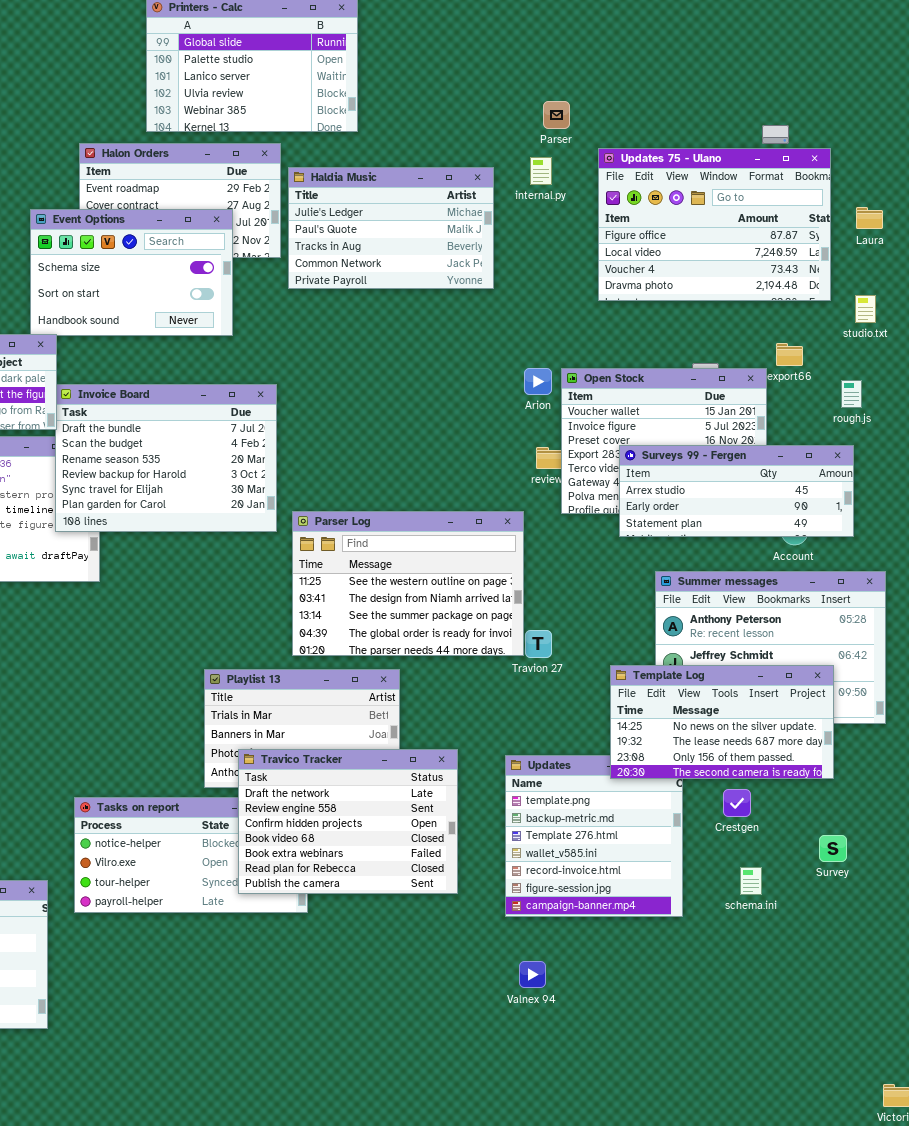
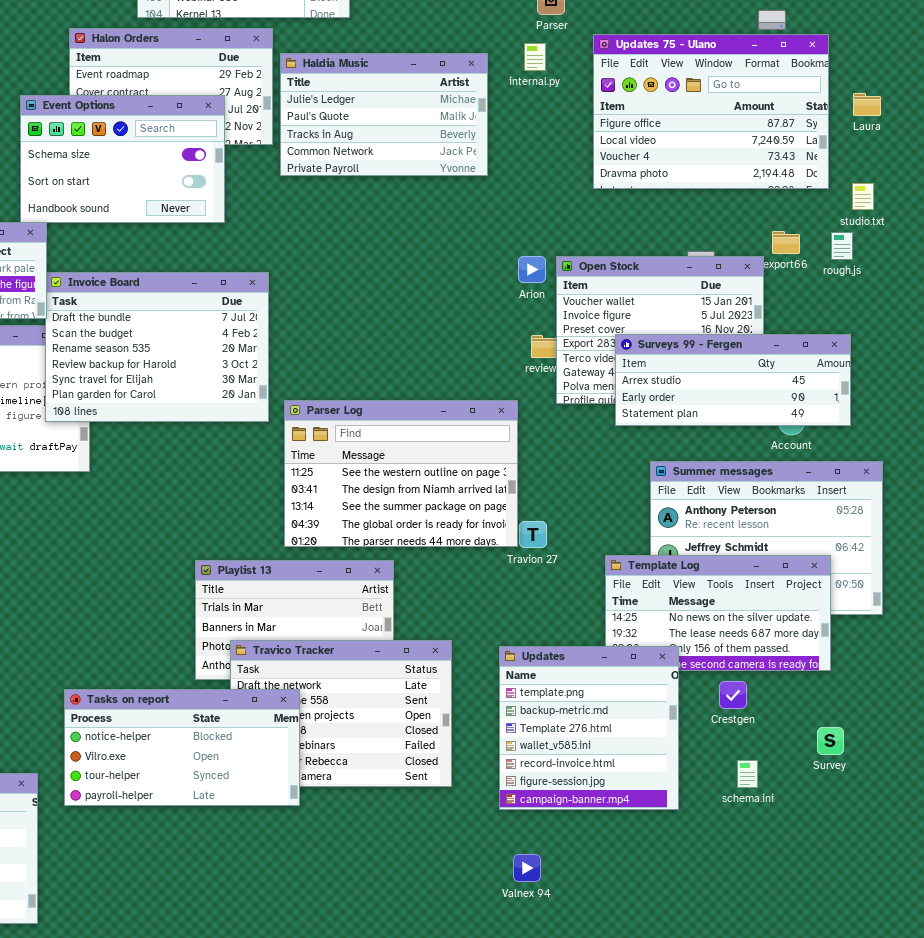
rough.js: [841,380,862,408] -> [831,232,853,260], moved
Updates: [505,755,683,917] -> [499,646,679,810], raised
Tasks on report: [74,797,308,913] -> [64,689,300,806], raised

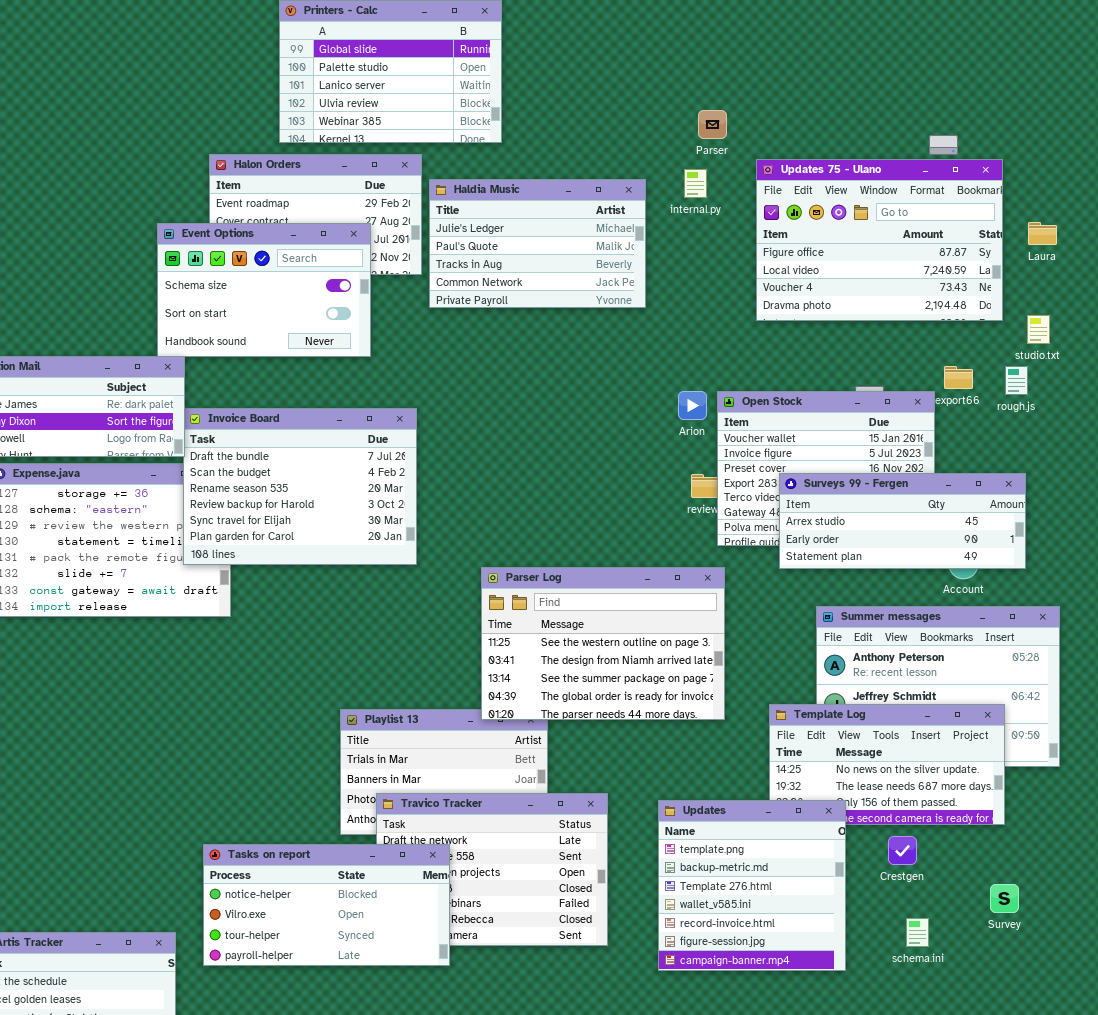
Parser Log: [284,400,518,547] -> [481,567,725,720], moved

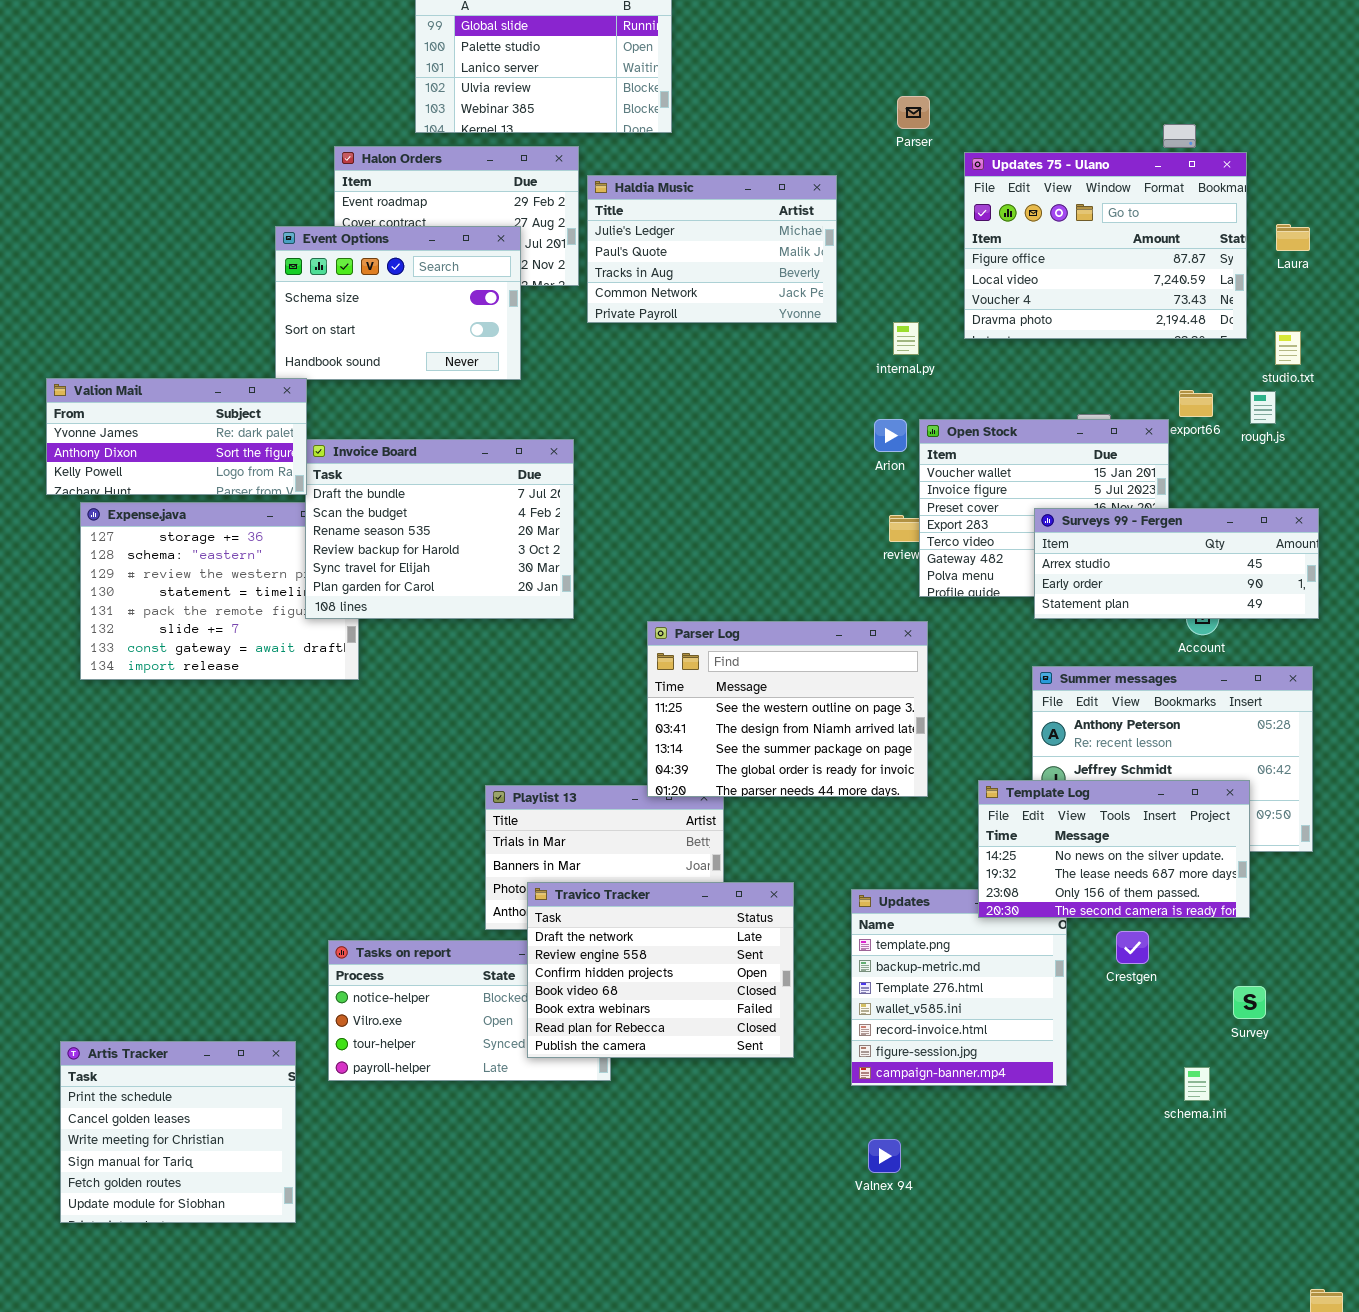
internal.py: [684,169,707,198] -> [893,322,919,355], moved
Surveys 99 - Fergen: [779,473,1026,569] -> [1034,508,1319,619], moved
Template Log: [769,704,1005,825] -> [978,780,1250,918], raised
Travico Tracker: [376,793,608,946] -> [527,882,794,1058], raised
schema.ini: [906,918,929,947] -> [1184,1067,1210,1101], moved

